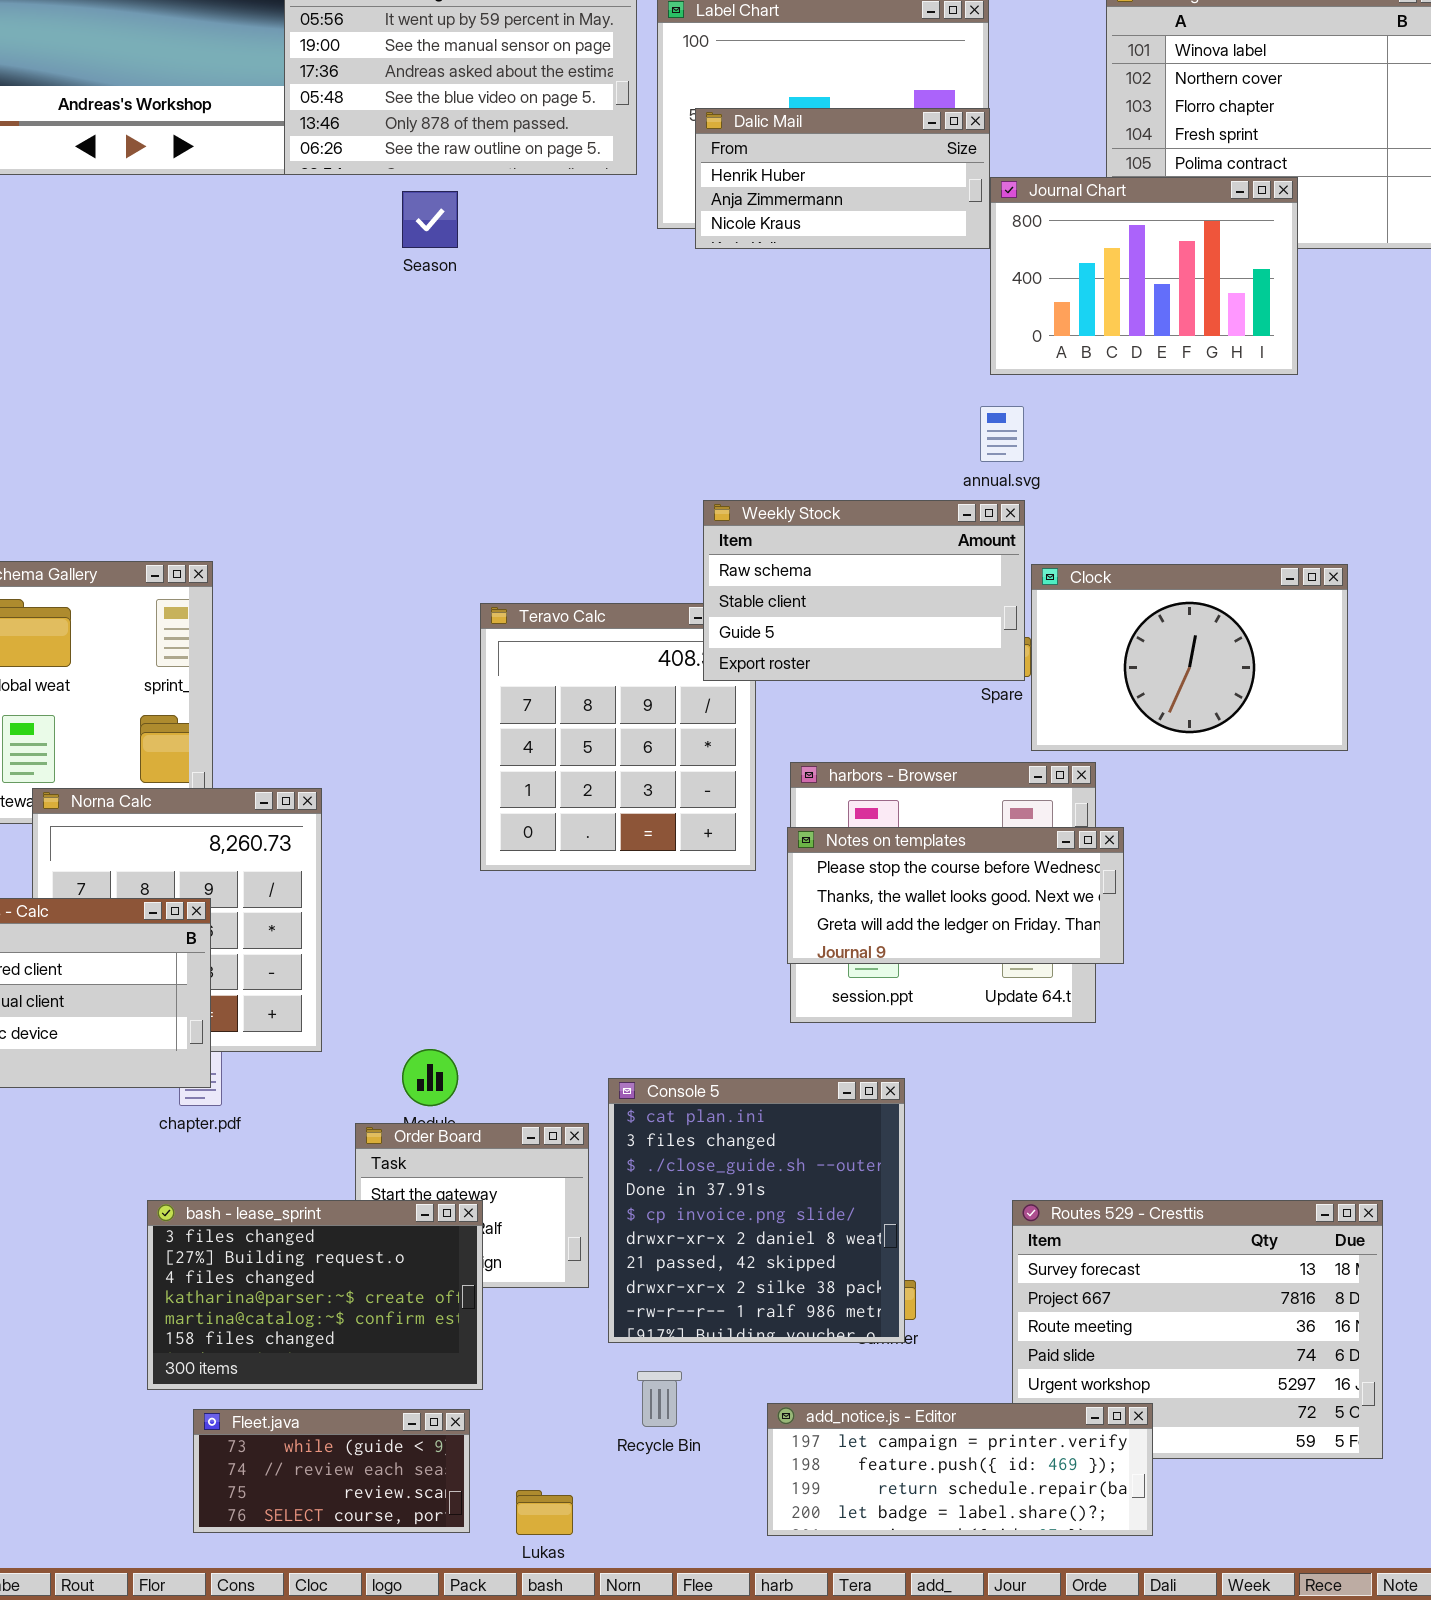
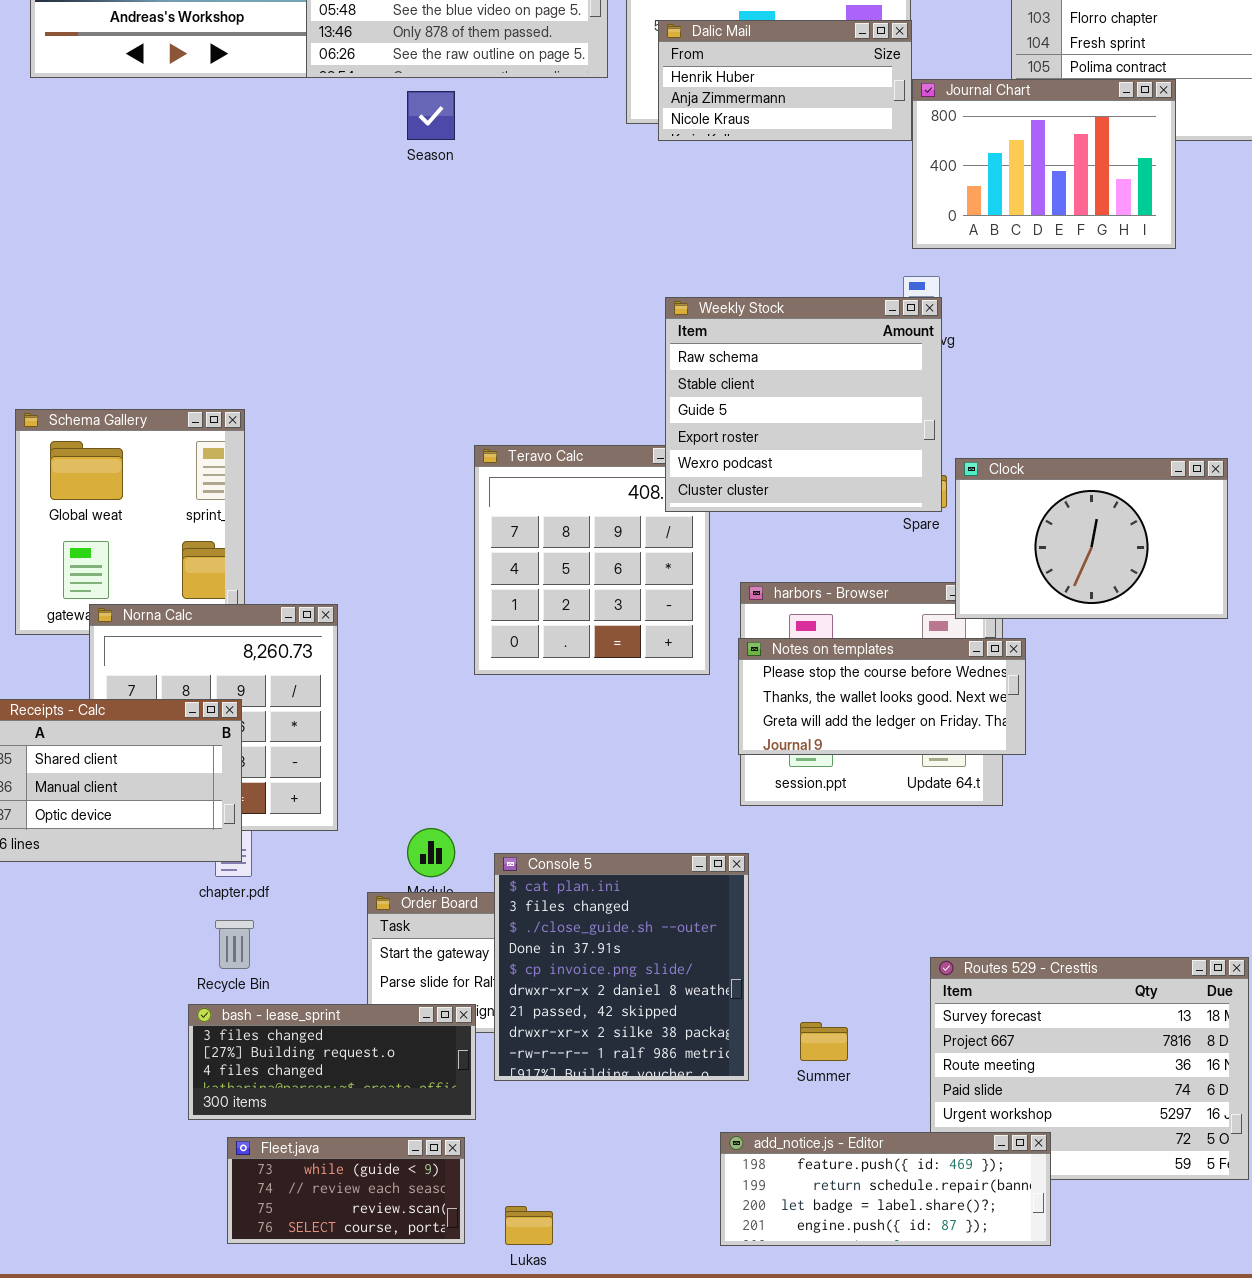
Weekly Stock: [703,500,1025,681] -> [665,297,942,512], resized
Clock: [1031,564,1348,751] -> [955,458,1228,619], moved
Console 5: [608,1078,905,1343] -> [494,853,749,1081], moved
bash - lease_sprint: [147,1200,483,1390] -> [188,1004,476,1120], resized
Recycle Bin: [637,1371,682,1427] -> [215,920,254,969], moved
add_notice.js - Editor: [767,1403,1153,1536] -> [720,1132,1051,1246], scrolled down 1 row

